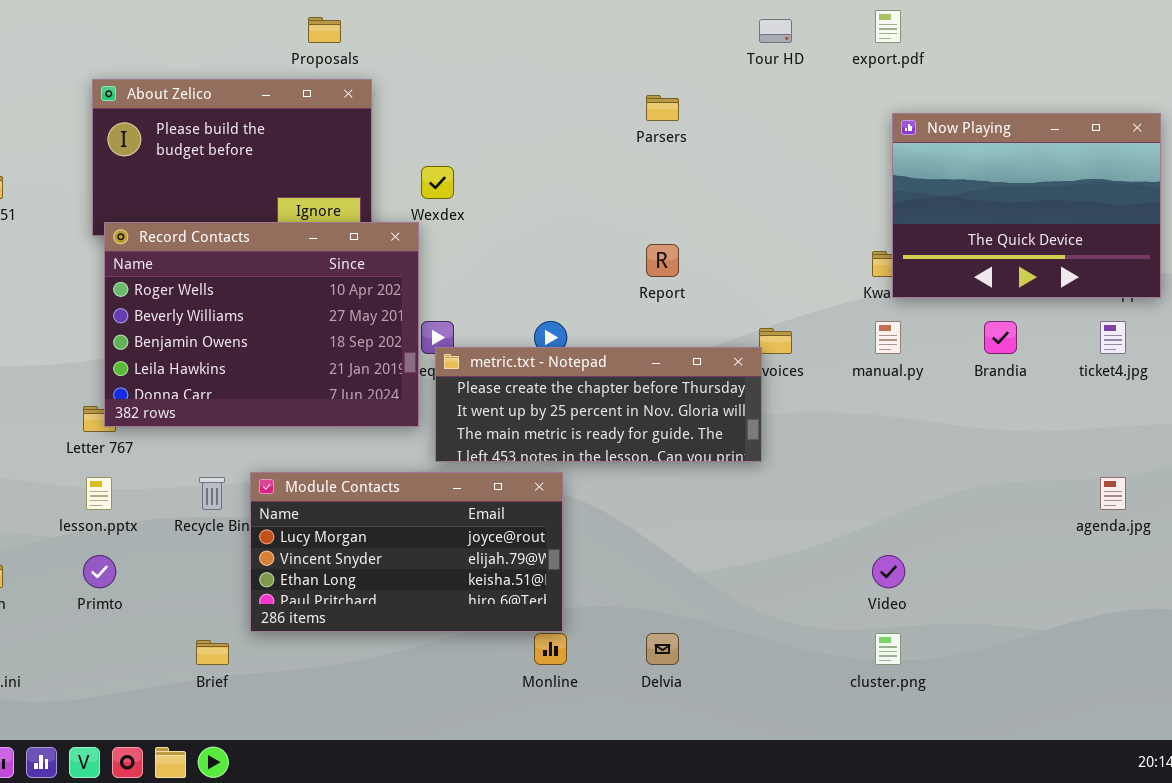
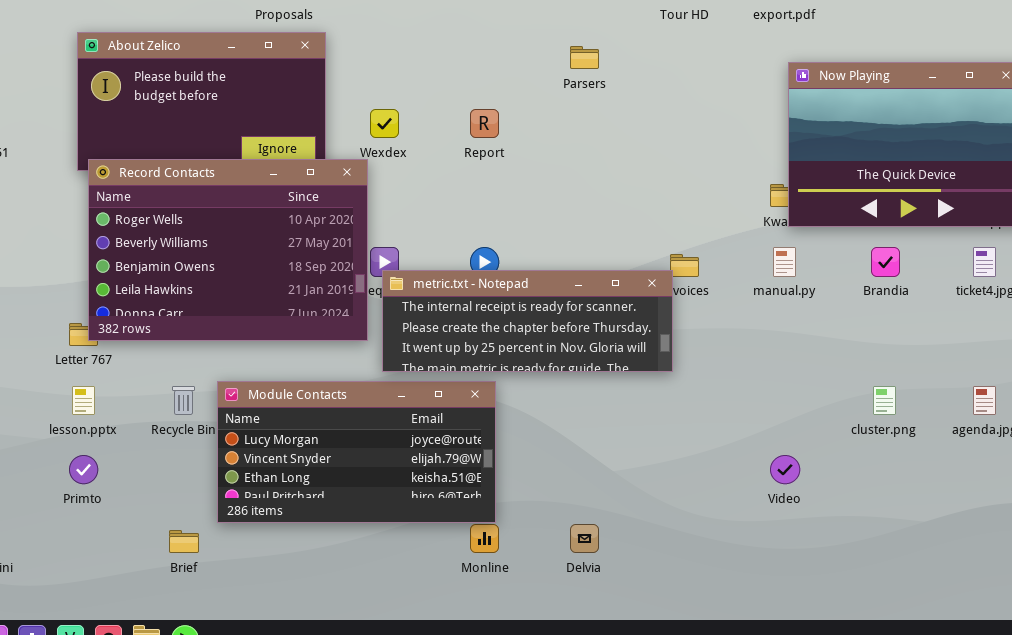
Report: [646,244,679,277] -> [470,109,499,138], moved
metric.txt - Notepad: [435,347,762,462] -> [382,270,673,372], scrolled up 1 row
cluster.png: [875,633,901,665] -> [873,386,896,415], moved

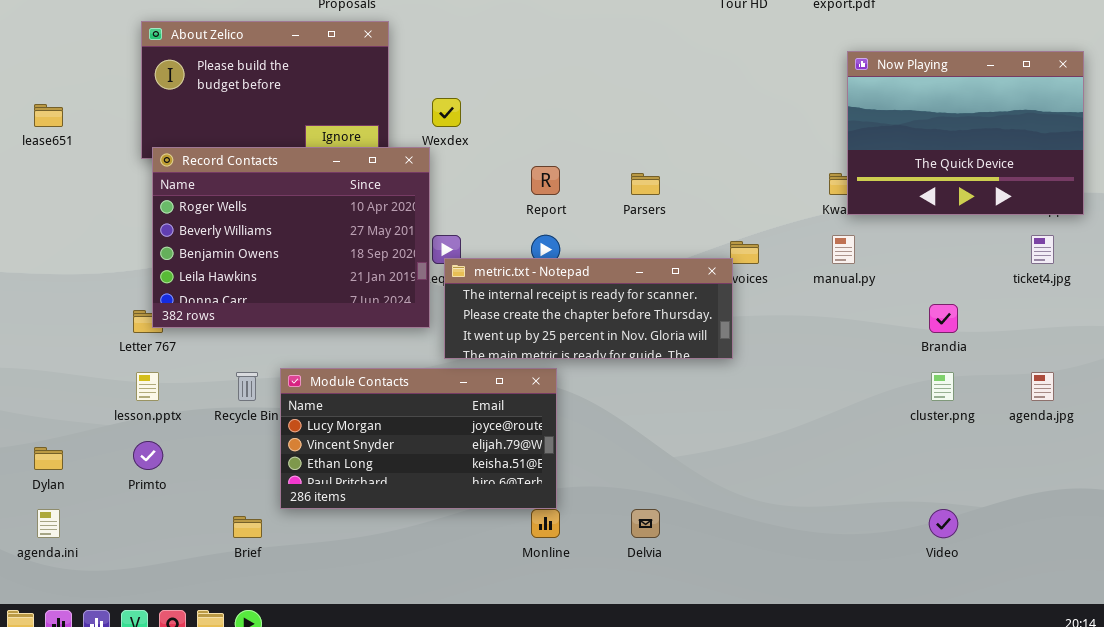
Parsers: [570,46,599,69] -> [631,173,660,195], moved
Report: [470,109,499,138] -> [531,166,560,195], moved
Brandia: [871,247,900,277] -> [929,304,958,333], moved
Video: [770,455,800,484] -> [929,509,958,538], moved

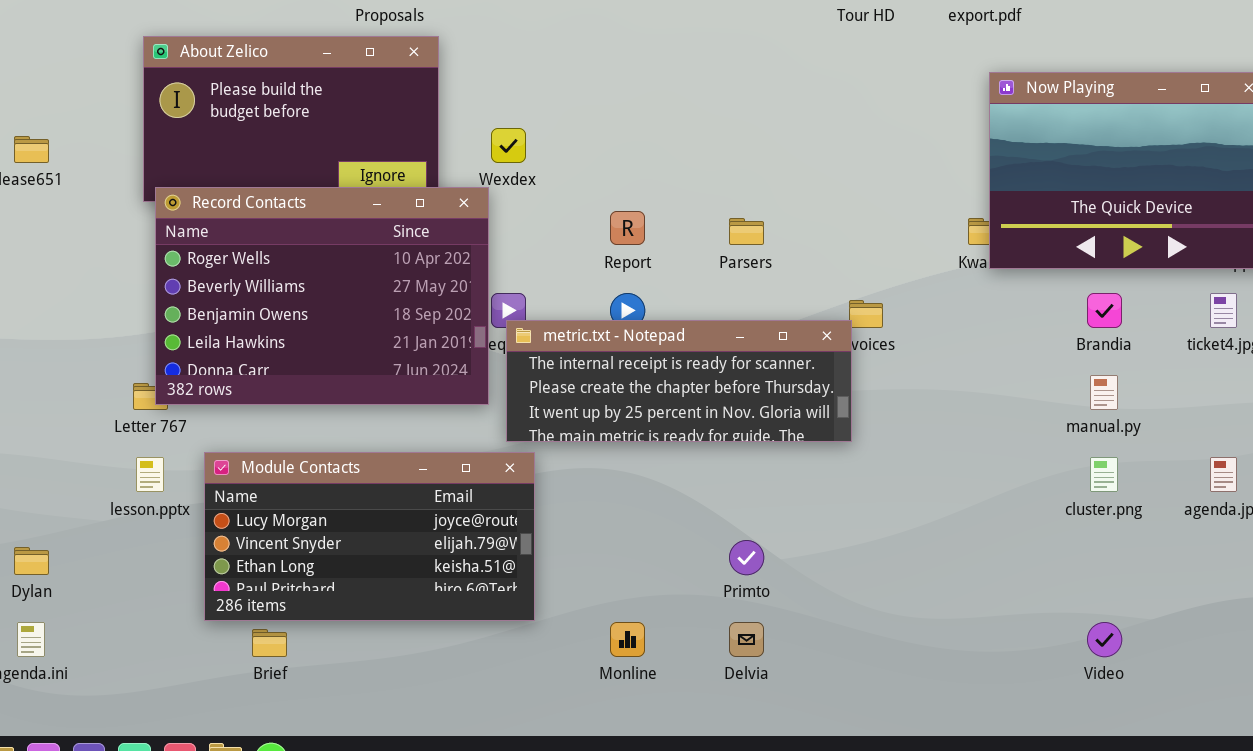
manual.py: [832,235,855,264] -> [1090,375,1118,410], moved
Brandia: [929,304,958,333] -> [1087,293,1122,328], moved
Module Contacts: [280,368,557,509] -> [204,452,535,621], moved
Primto: [133,441,163,470] -> [729,540,764,575], moved

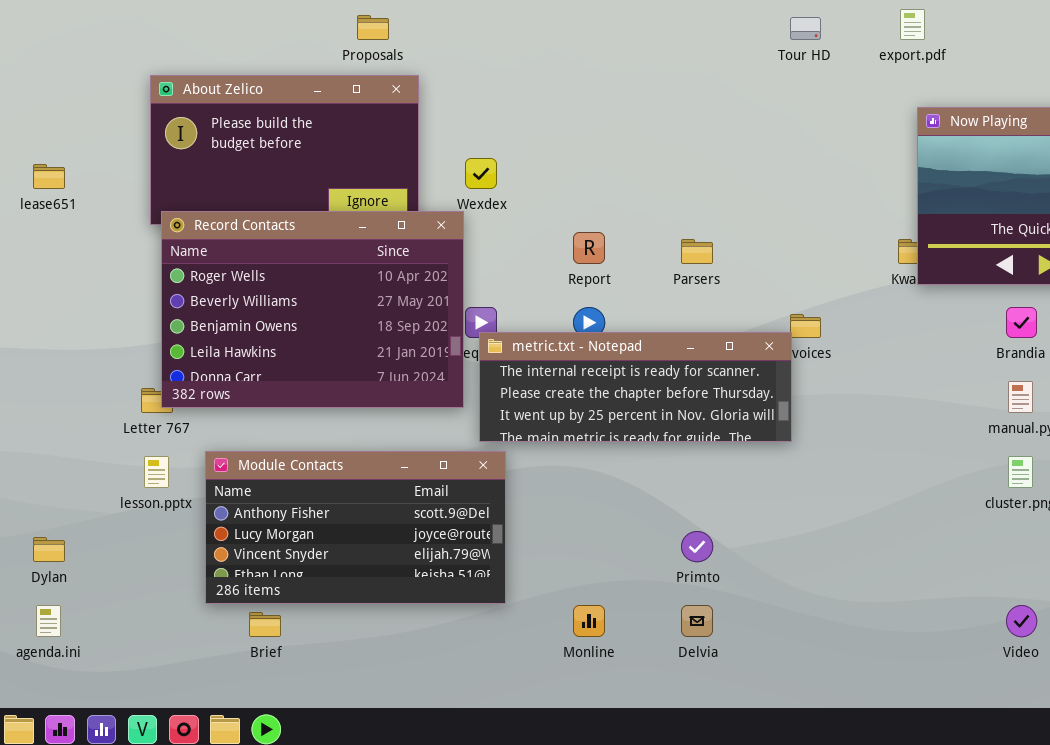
Module Contacts: [204,452,535,621] -> [205,451,506,604], scrolled up 1 row

